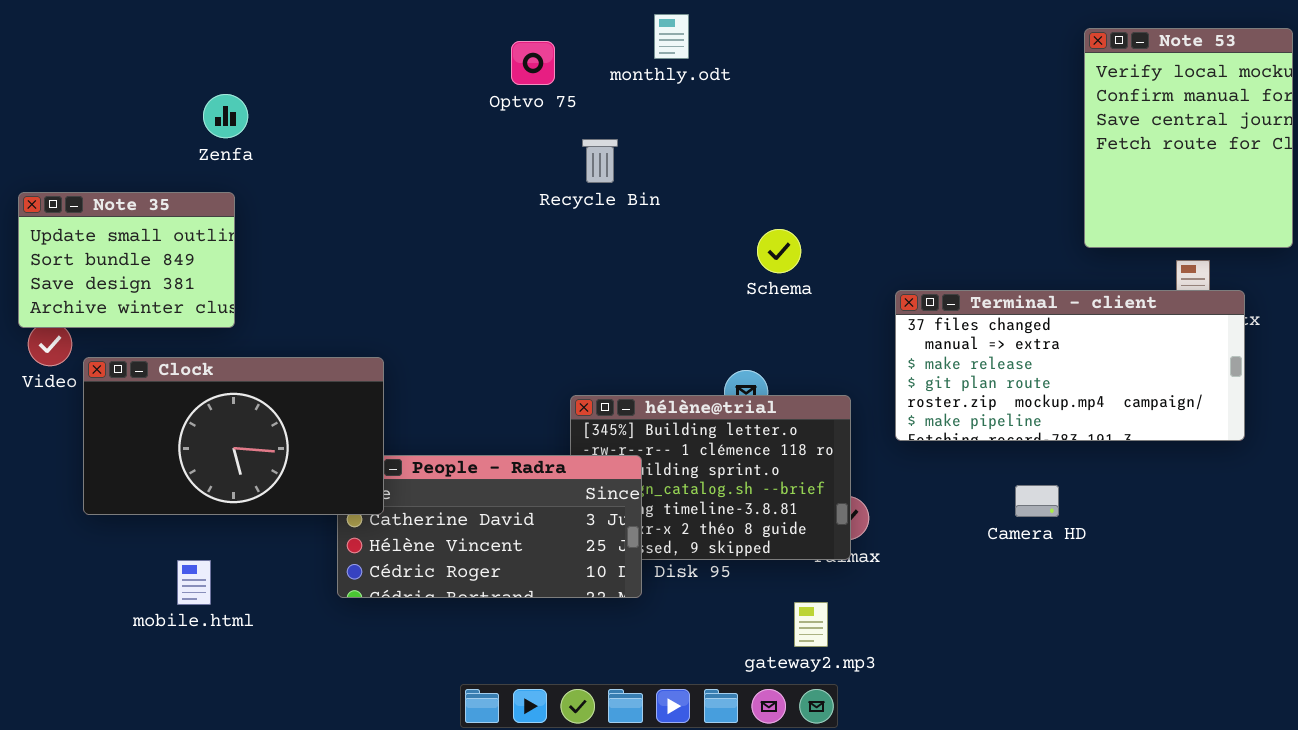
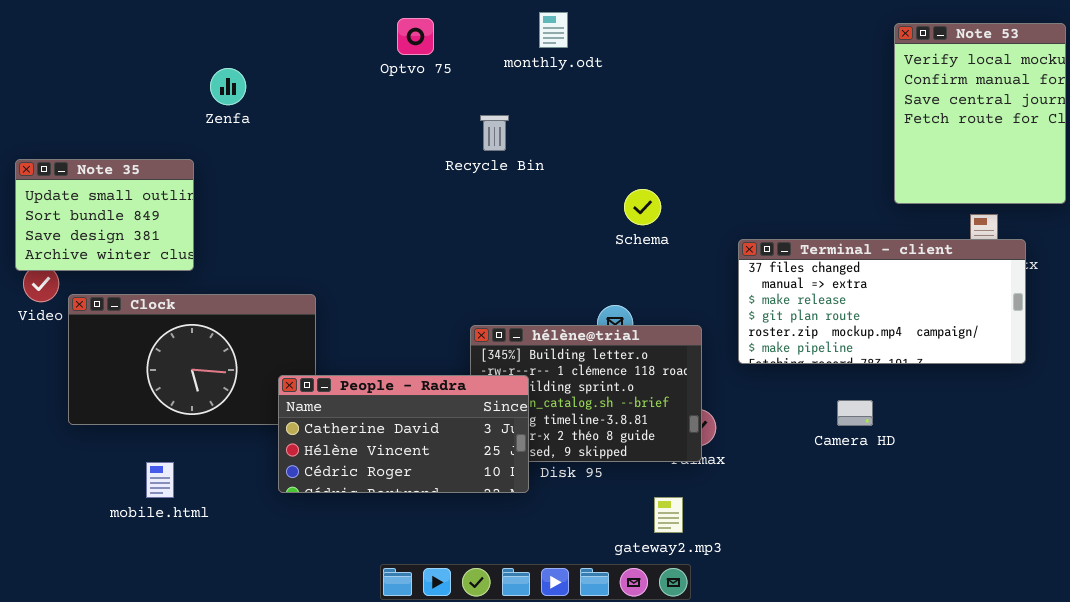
Optvo 75: [511,41,555,85] -> [397,18,434,55], moved
Zenfa: [203,94,248,138] -> [210,68,246,105], moved
People - Radra: [337,455,642,598] -> [278,375,529,493], raised

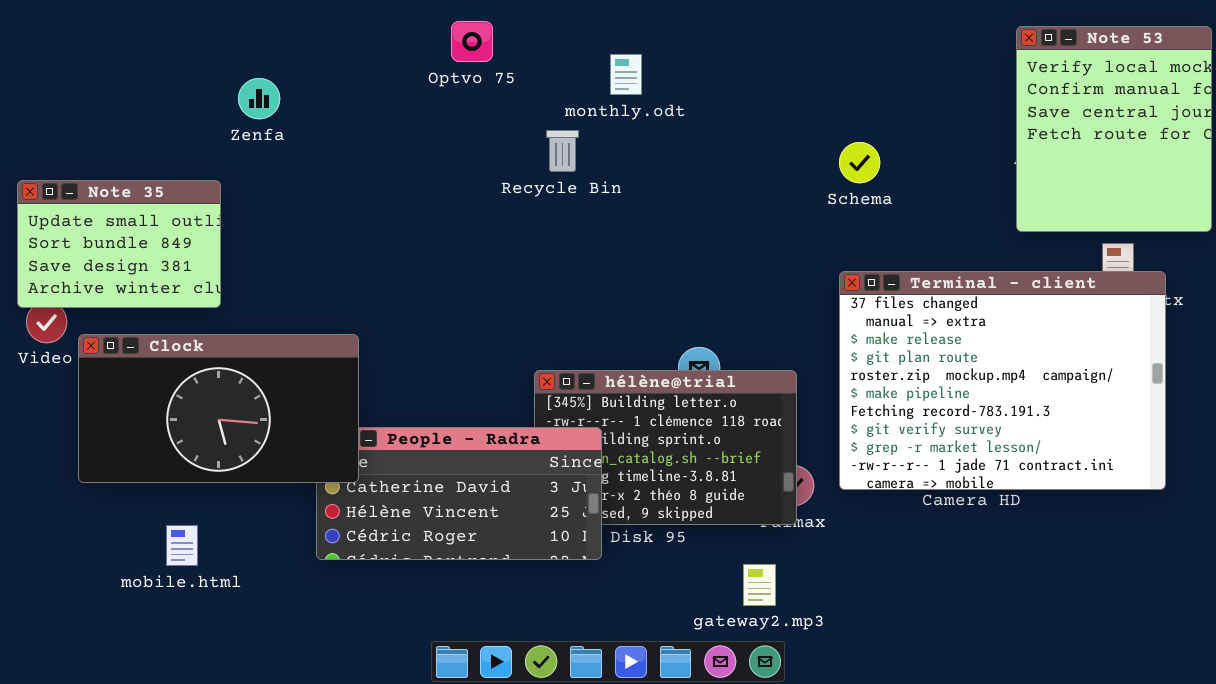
monthly.odt: [539,12,568,48] -> [610,54,642,95], moved
Schema: [624,189,661,225] -> [839,142,880,183], moved
Terminal - client: [738,239,1026,364] -> [839,271,1166,490], resized
Clock: [68,294,316,425] -> [78,334,359,483], raised

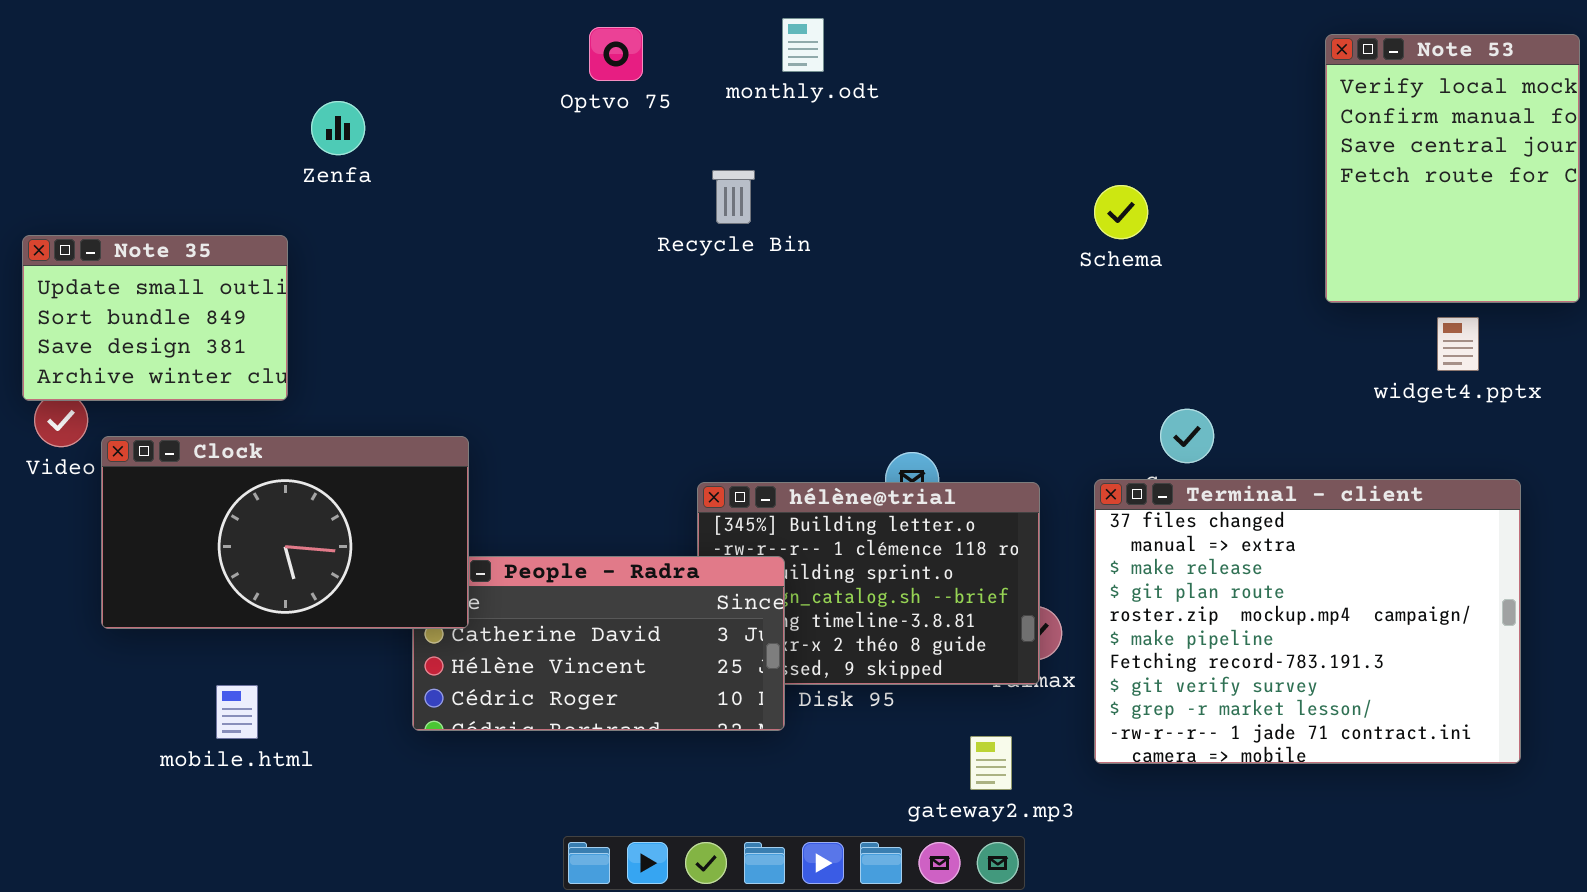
monthly.odt: [610,54,642,95] -> [782,18,824,72], moved
Terminal - client: [839,271,1166,490] -> [1094,479,1521,764], moved

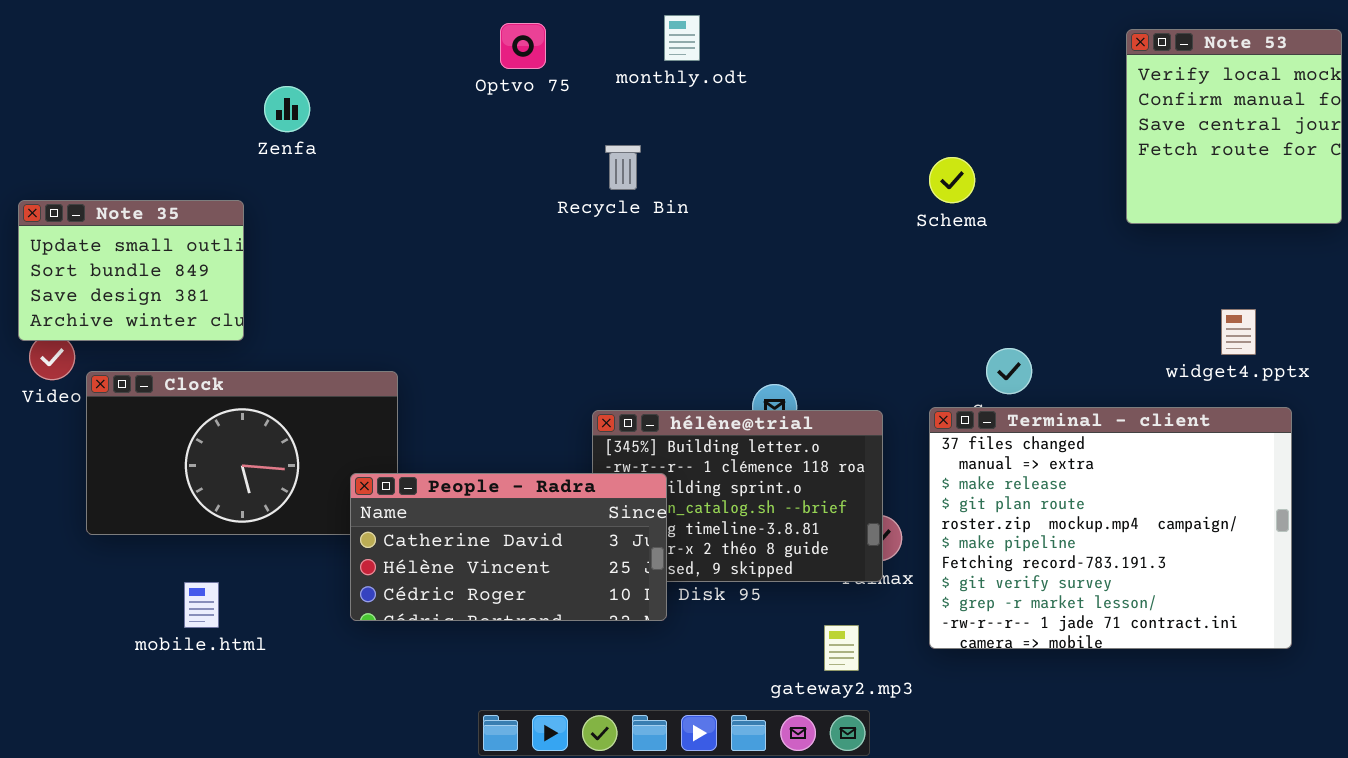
Note 53: [1325,34,1580,303] -> [1126,29,1342,224], resized
widget4.pptx: [1437,317,1479,371] -> [1221,309,1256,355], moved
People - Radra: [412,556,785,731] -> [350,473,667,621], raised

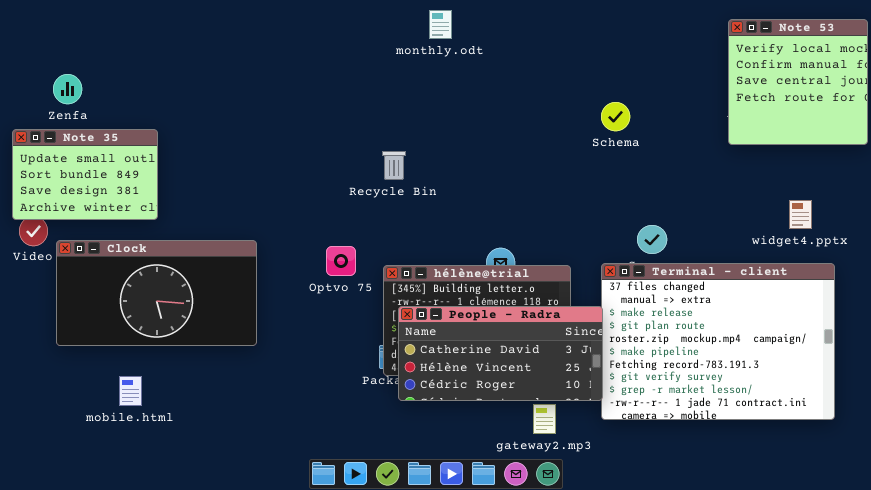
Optvo 75: [500,23,546,69] -> [326,246,356,276], moved
Zenfa: [264,86,310,132] -> [53,74,82,104], moved
Recycle Bin: [605,145,641,190] -> [382,151,406,180], moved
People - Radra: [350,473,667,621] -> [398,306,603,401], moved

